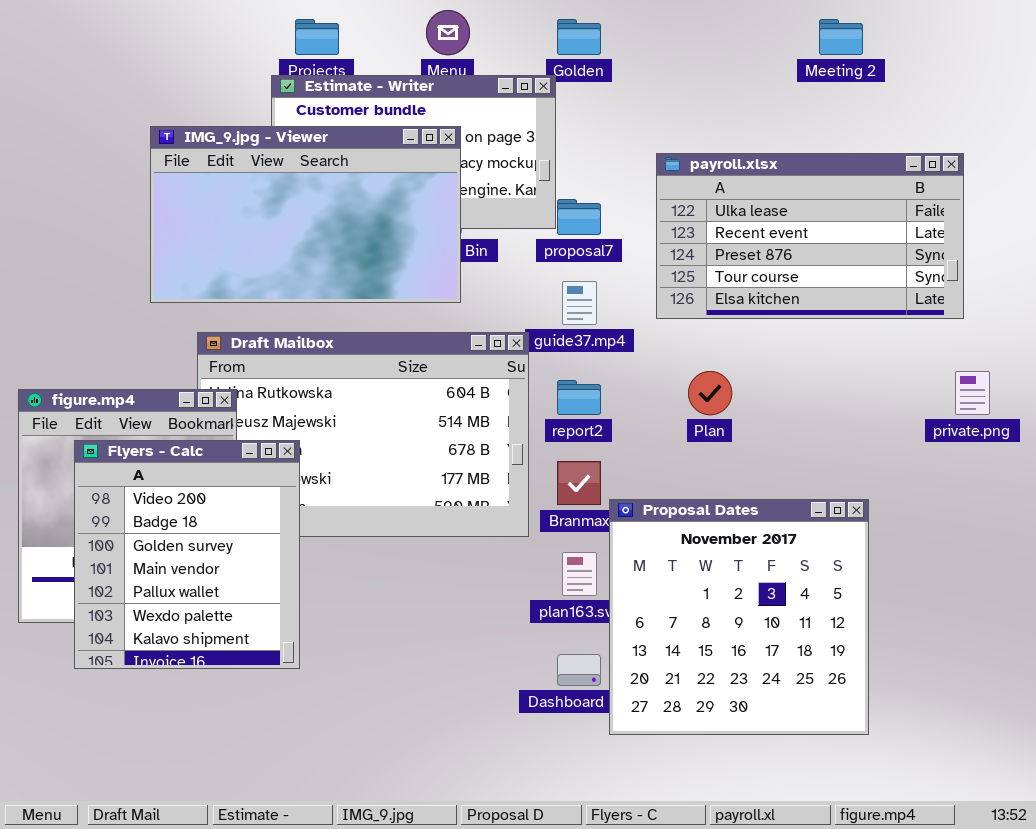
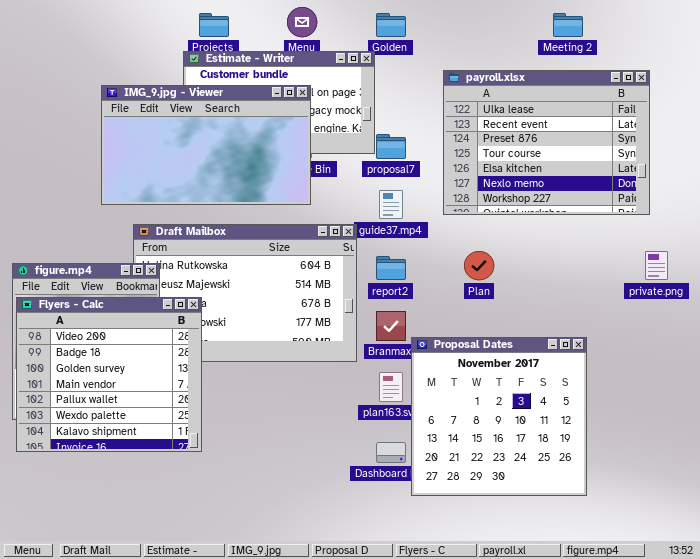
payroll.xlsx: [656,153,964,319] -> [443,70,650,215], resized
Flyers - Calc: [74,440,300,669] -> [16,297,202,452], resized

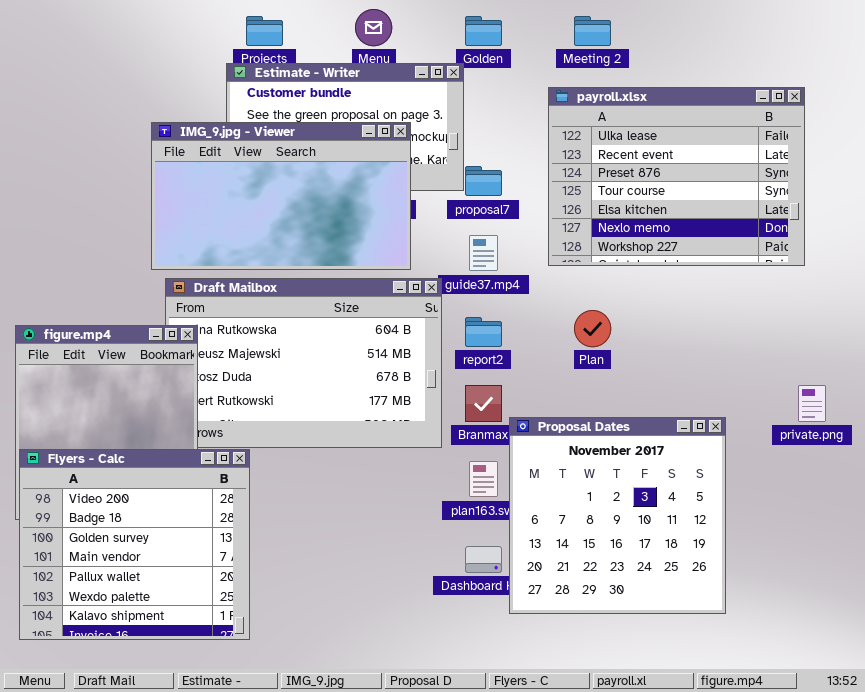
Meeting 2: [553,13,583,37] -> [574,16,611,46], moved
IMG_9.jpg - Viewer: [101,85,311,205] -> [151,122,411,270], moved
private.png: [645,251,668,280] -> [798,385,826,422], moved
Flyers - Calc: [16,297,202,452] -> [19,449,250,640], moved

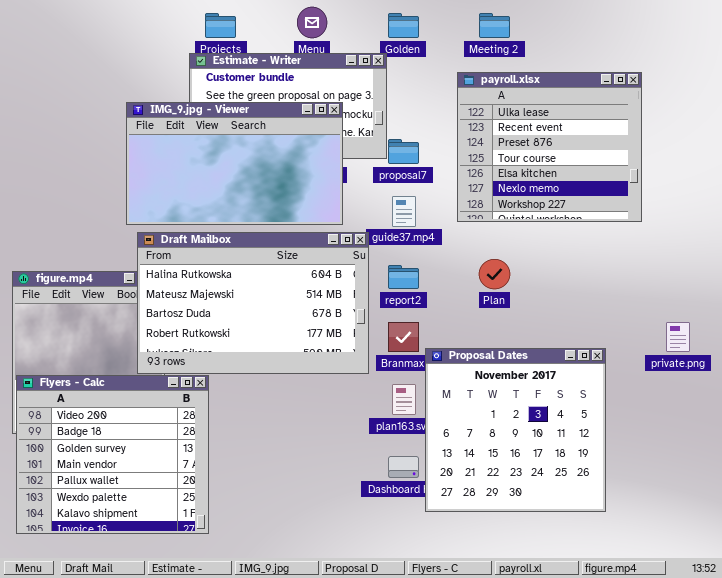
payroll.xlsx: [548,87,805,266] -> [457,72,642,222], resized
Draft Mailbox: [165,278,442,448] -> [137,232,369,374], raised

